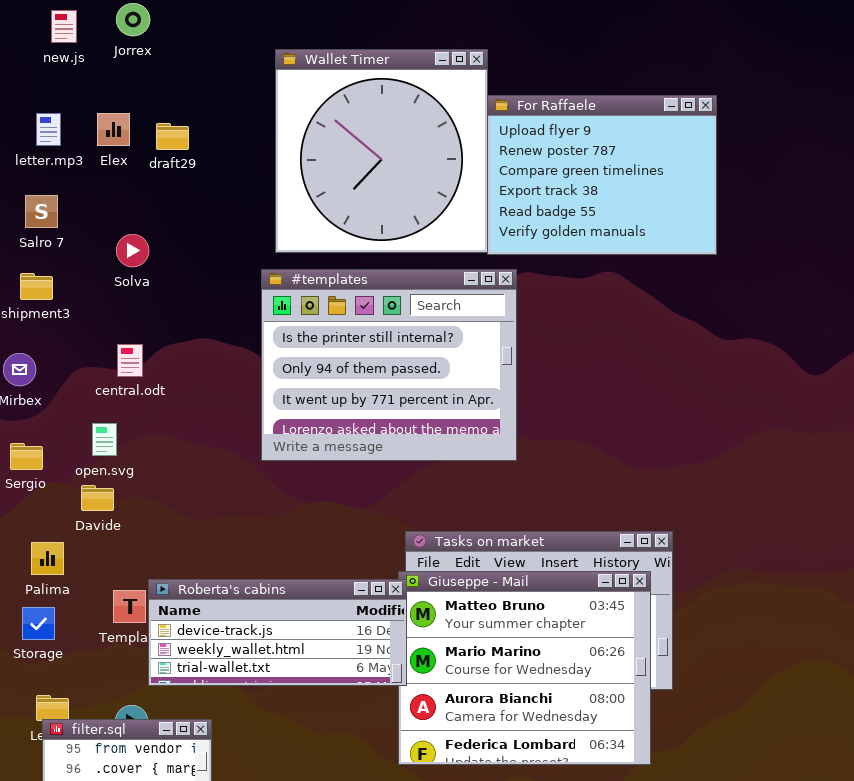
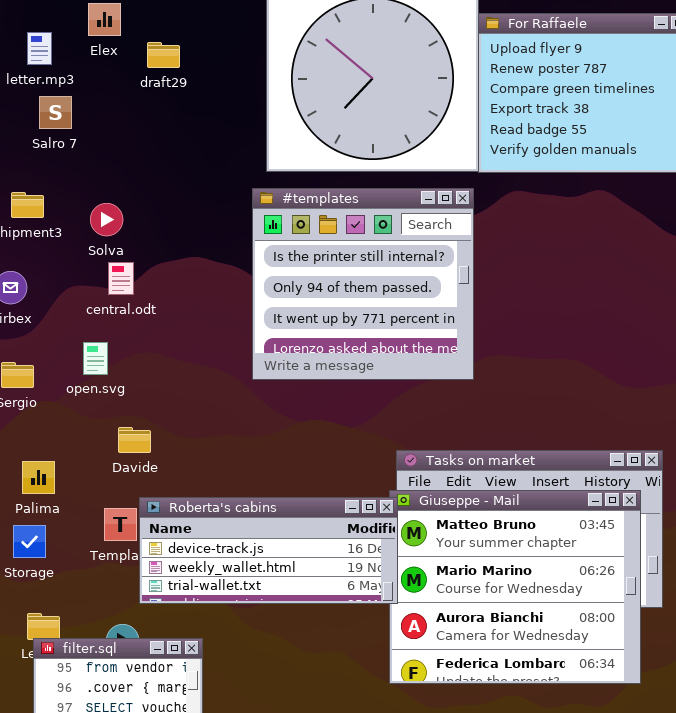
Elex: [97,113,130,146] -> [88,3,121,36], moved
Salro 7: [25,195,58,228] -> [39,96,72,129], moved
Solva: [116,234,149,267] -> [90,203,123,236], moved
#templates: [261,269,517,461] -> [252,188,474,380], resized
Davide: [81,485,114,511] -> [118,427,151,453], moved

